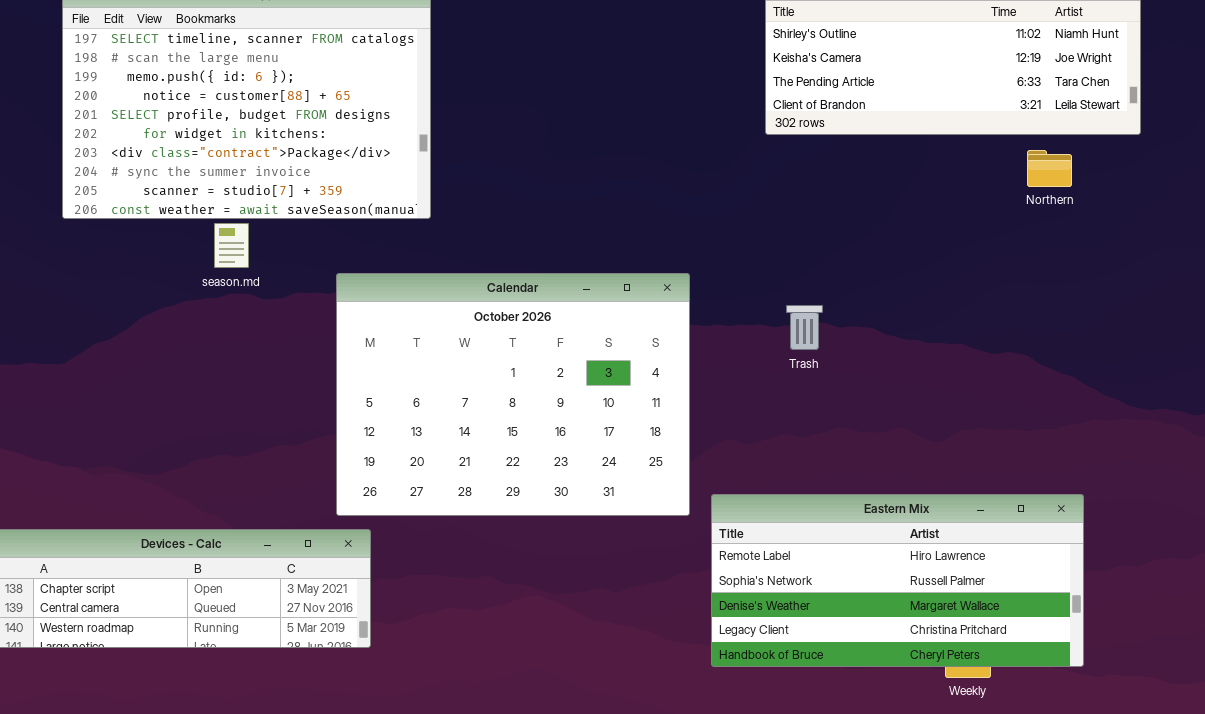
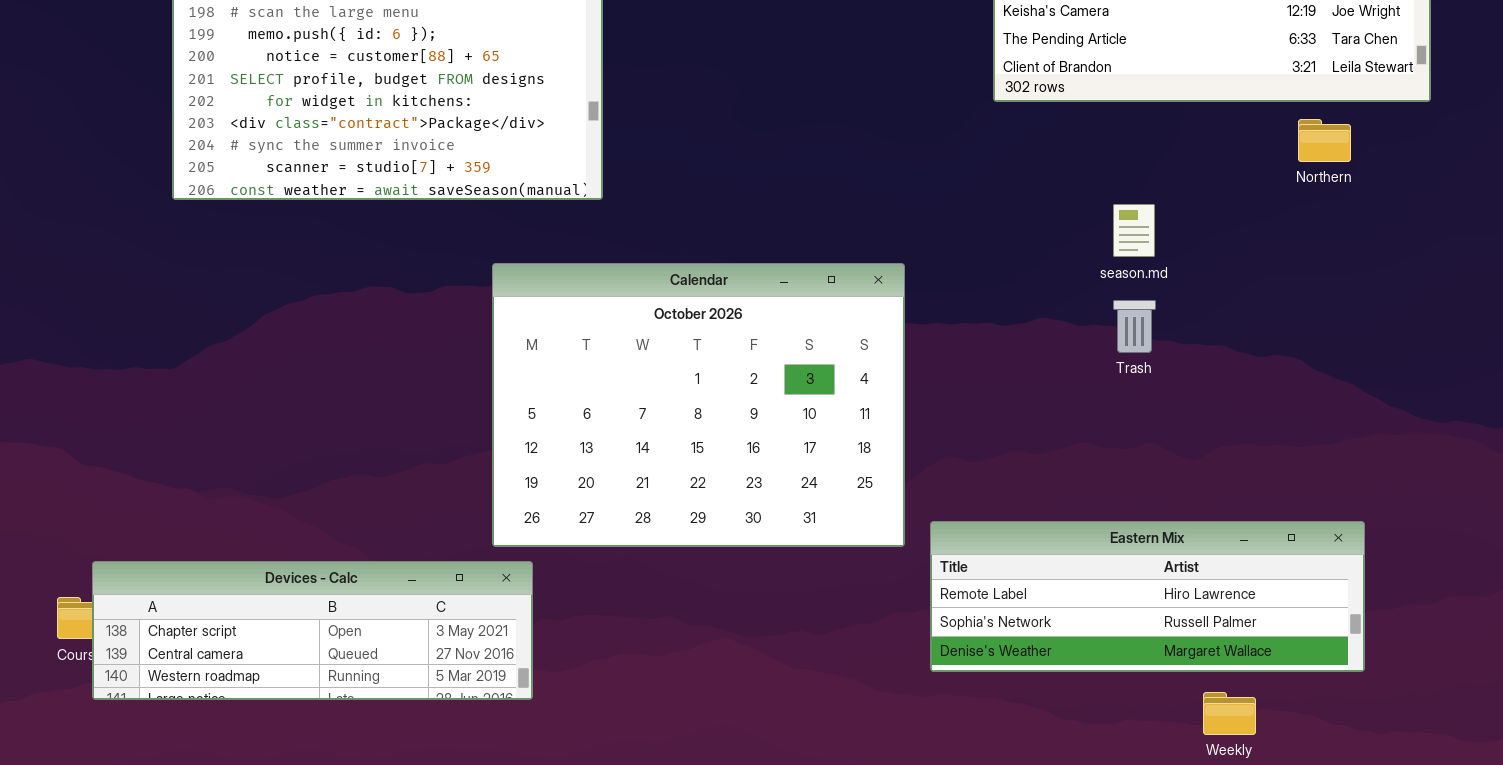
season.md: [214,223,249,268] -> [1113,204,1155,257], moved
Trash: [786,305,823,350] -> [1113,300,1156,353], moved
Eastern Mix: [711,494,1084,667] -> [930,521,1365,672], resized

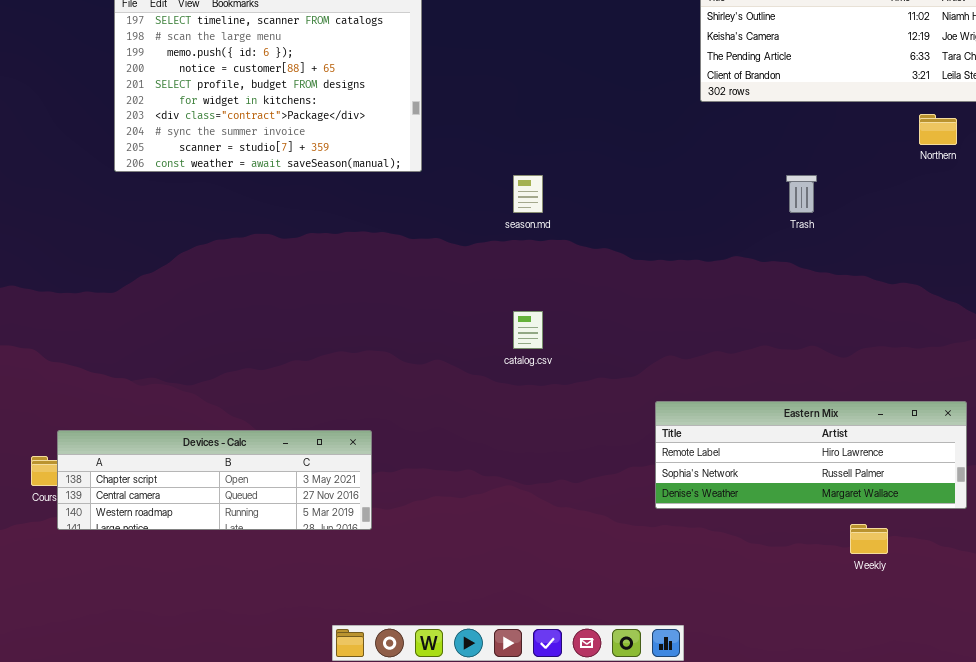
season.md: [1113,204,1155,257] -> [513,175,543,213], moved
Calendar: [492,263,905,547] -> none, closed
Trash: [1113,300,1156,353] -> [786,175,817,213], moved

